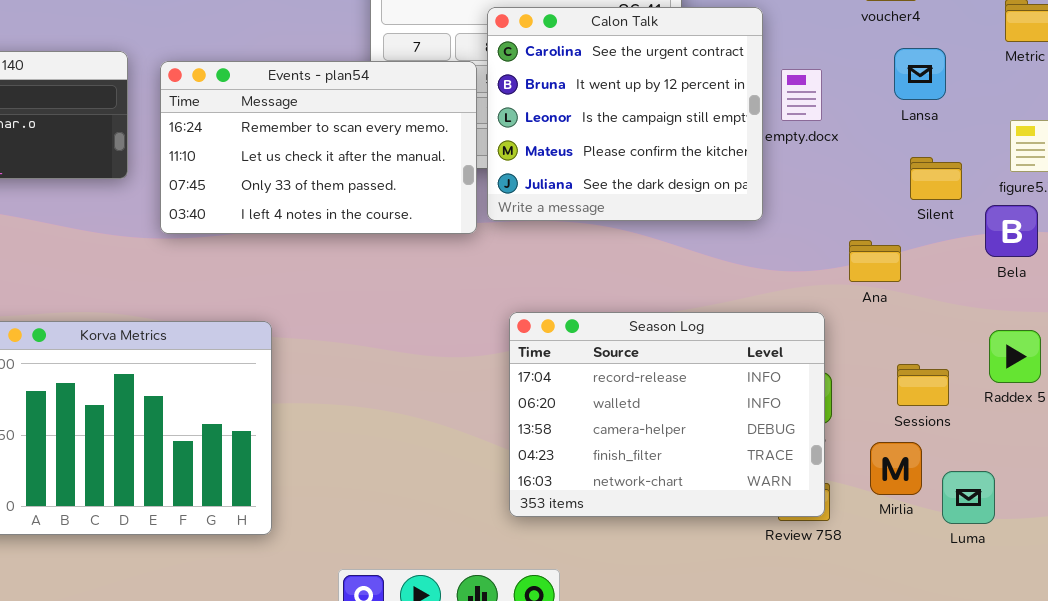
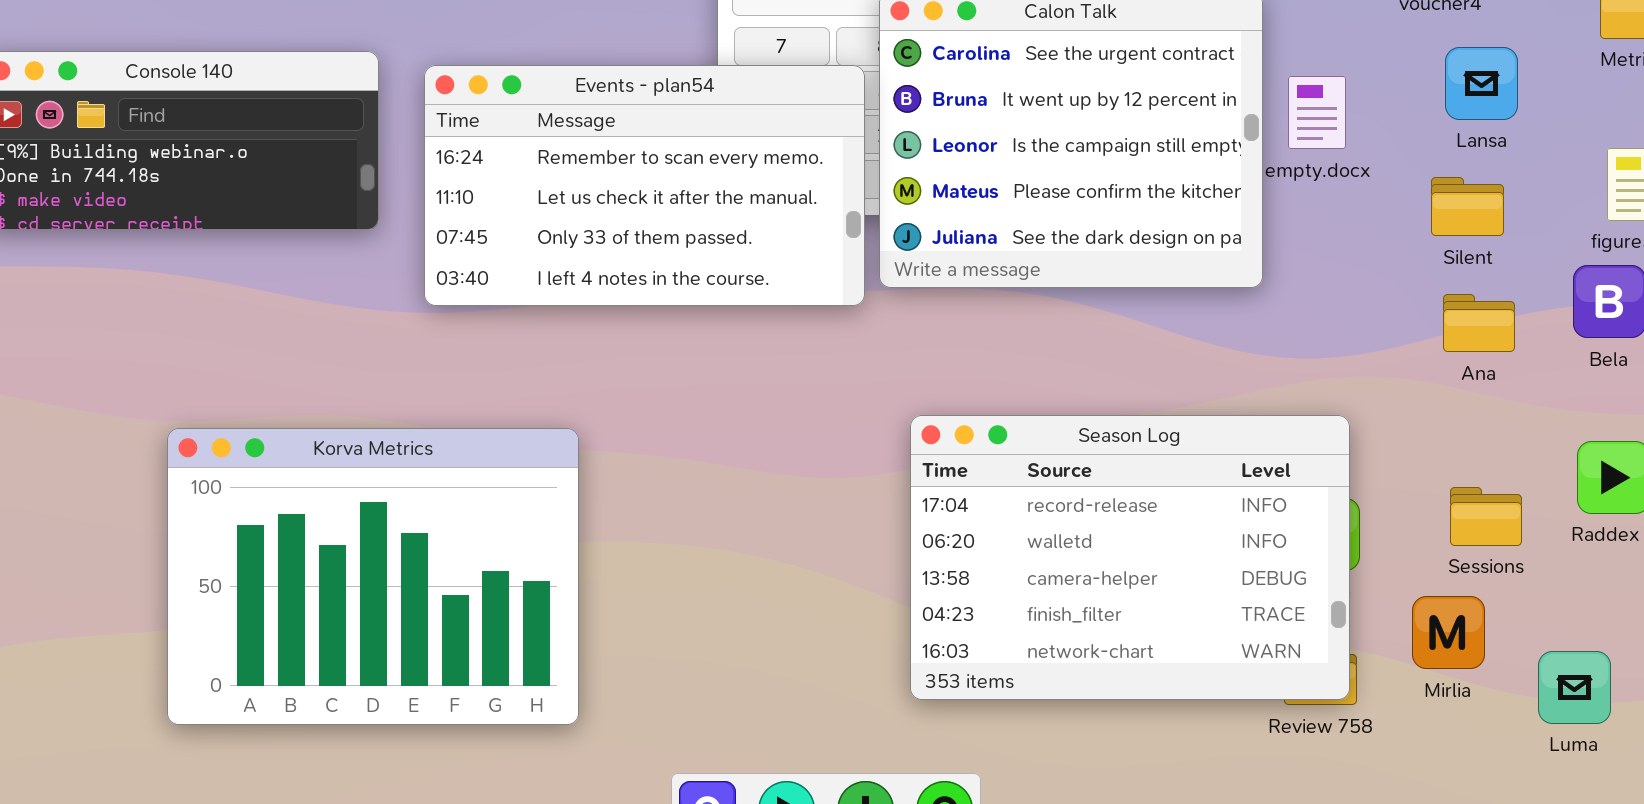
Silent: [910,157,962,200] -> [1431,177,1504,236], moved
Ana: [849,240,901,282] -> [1443,294,1515,352], moved
Luma: [942,471,995,524] -> [1538,651,1611,724], moved

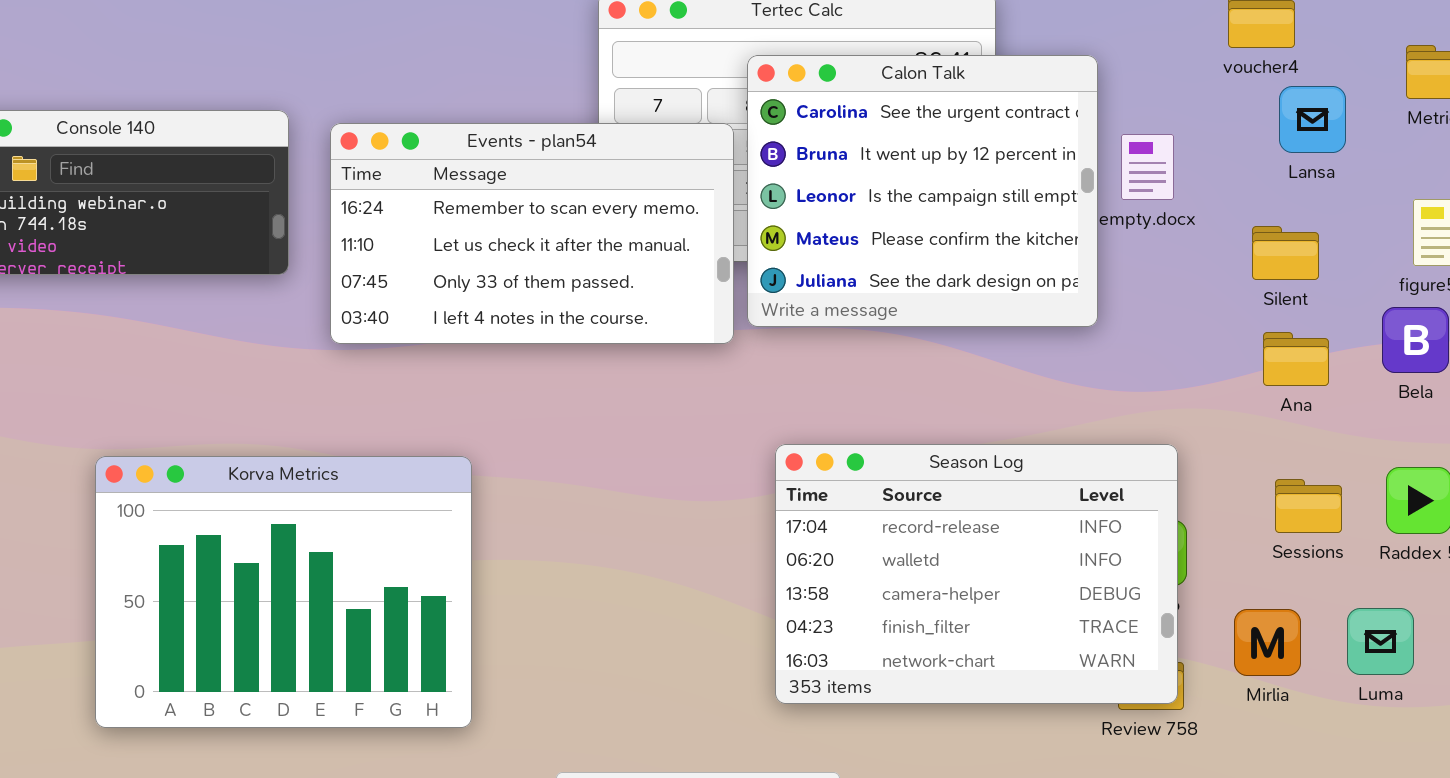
Lansa: [1445,47,1518,120] -> [1279,86,1346,153], moved
Sessions: [1450,487,1522,546] -> [1275,479,1342,533], moved
Luma: [1538,651,1611,724] -> [1347,608,1414,675], moved

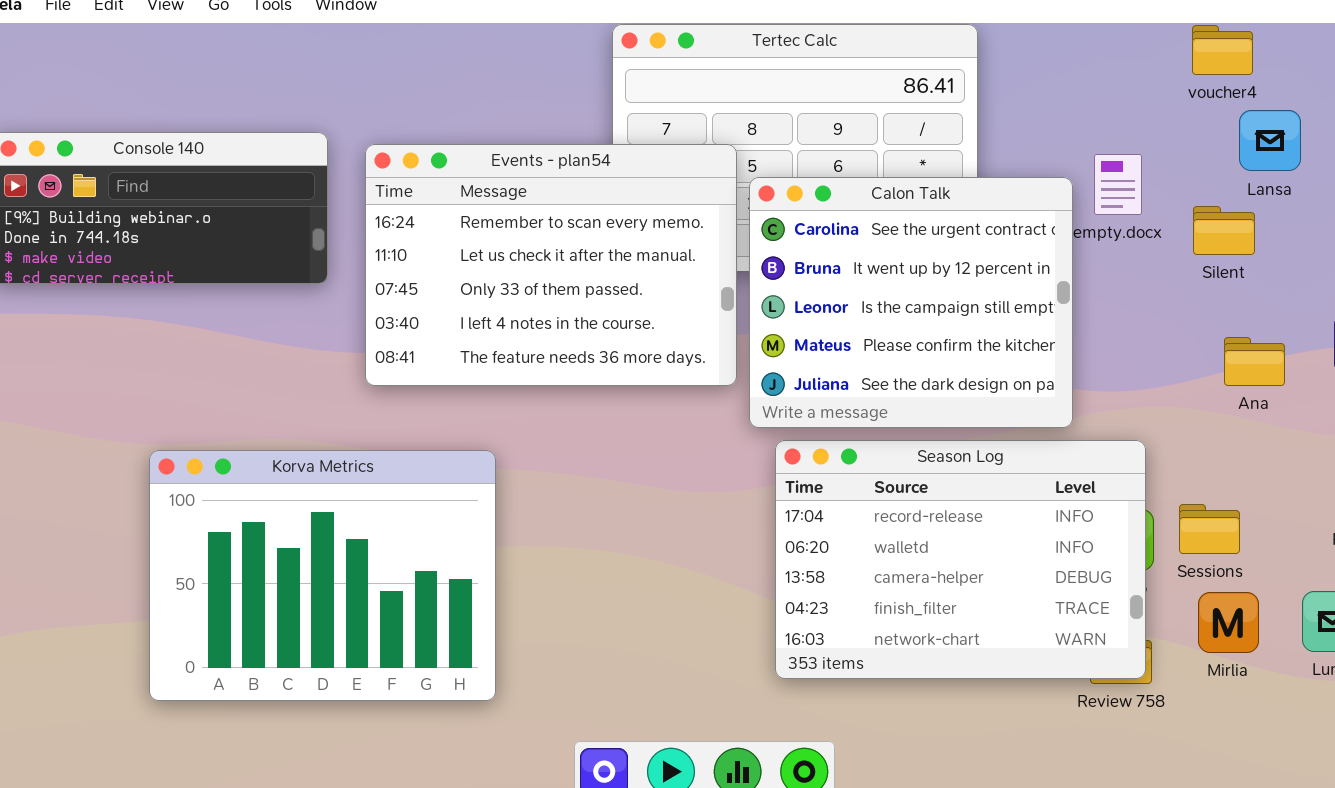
Calon Talk: [747,55,1098,327] -> [749,177,1073,428], moved
Events - plan54: [330,123,734,344] -> [365,144,737,386], resized
Silent: [1252,226,1319,280] -> [1193,206,1255,255], moved
Sessions: [1275,479,1342,533] -> [1179,504,1240,554], moved

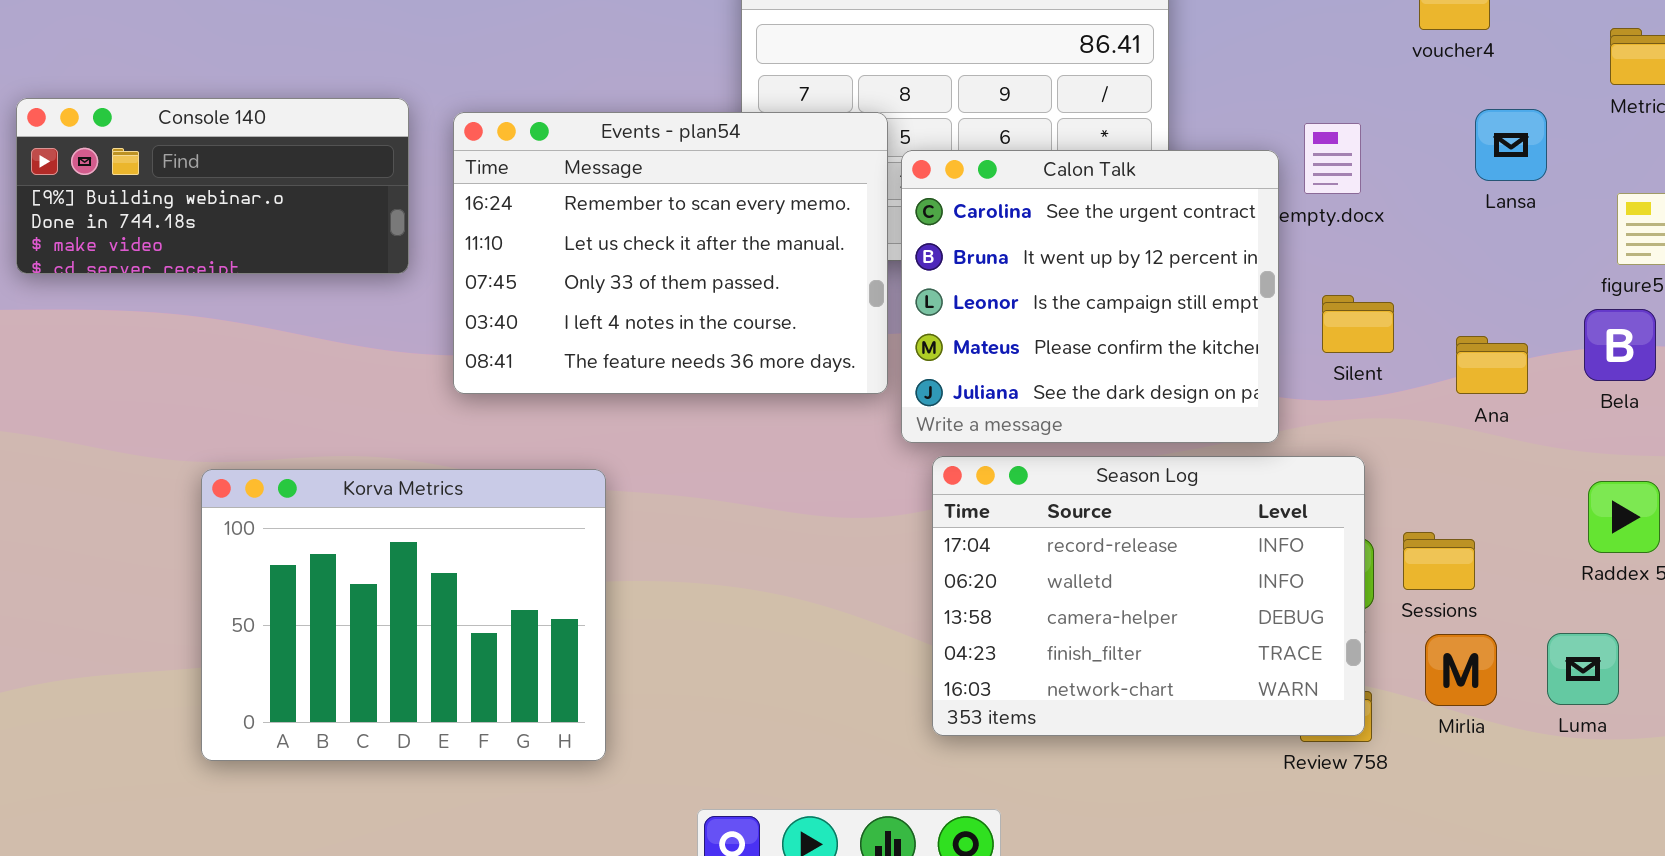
Lansa: [1239,110,1301,171] -> [1475,109,1547,181], moved
Silent: [1193,206,1255,255] -> [1322,295,1394,353], moved

